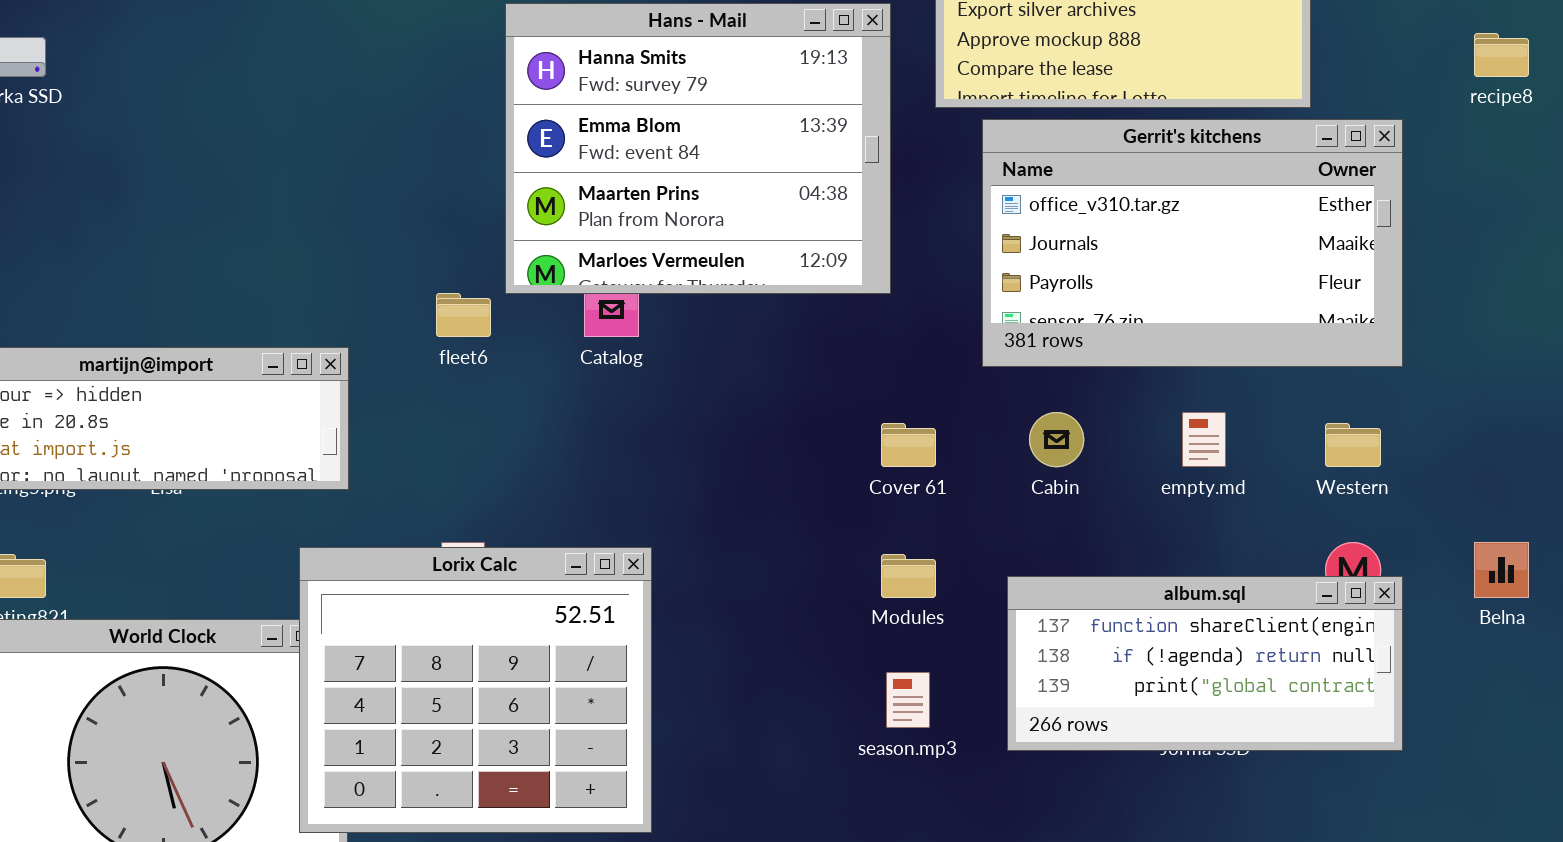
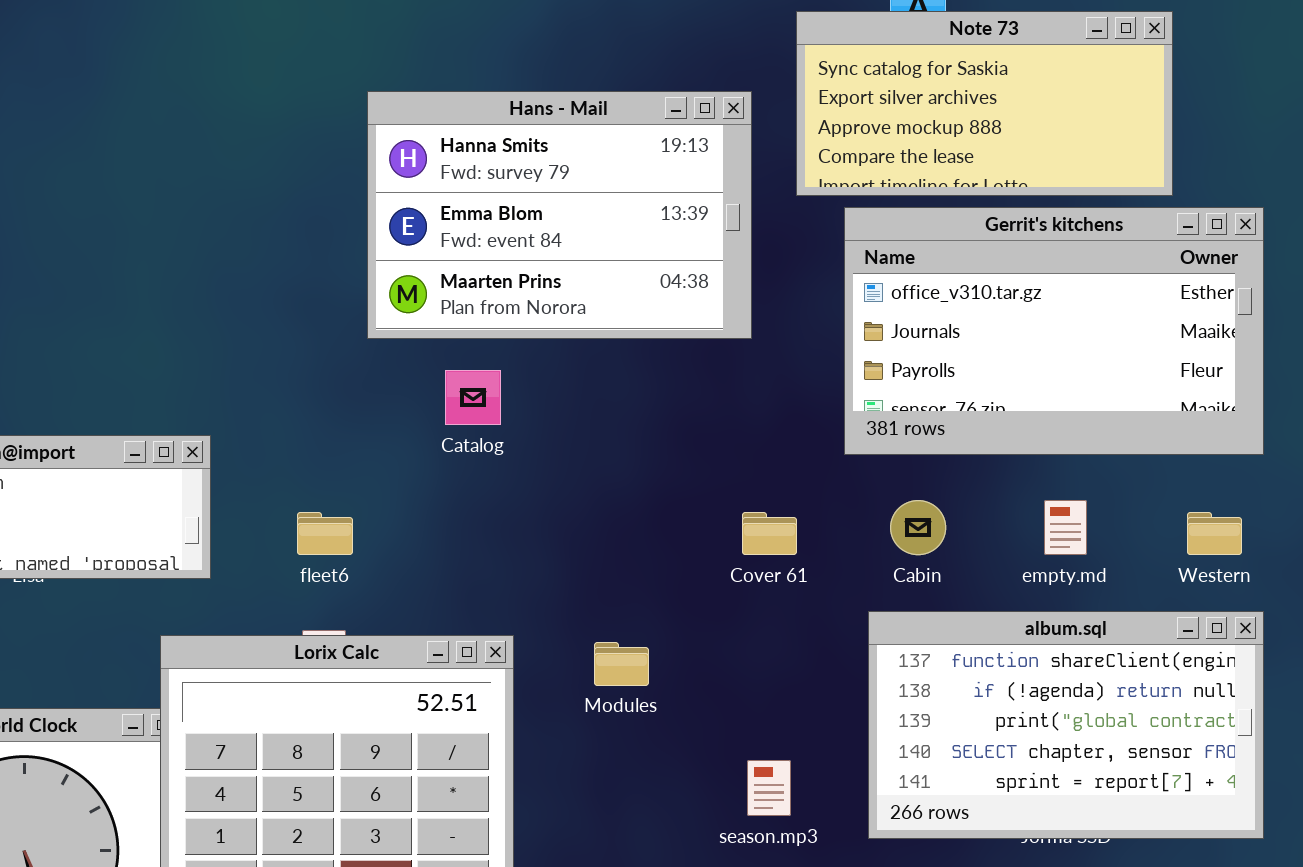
Hans - Mail: [505,3,891,294] -> [367,91,752,339], resized
fleet6: [436,293,491,337] -> [297,512,353,555], moved
Modules: [881,554,936,598] -> [594,642,649,686], moved
album.sql: [1007,576,1403,751] -> [868,611,1264,839], resized

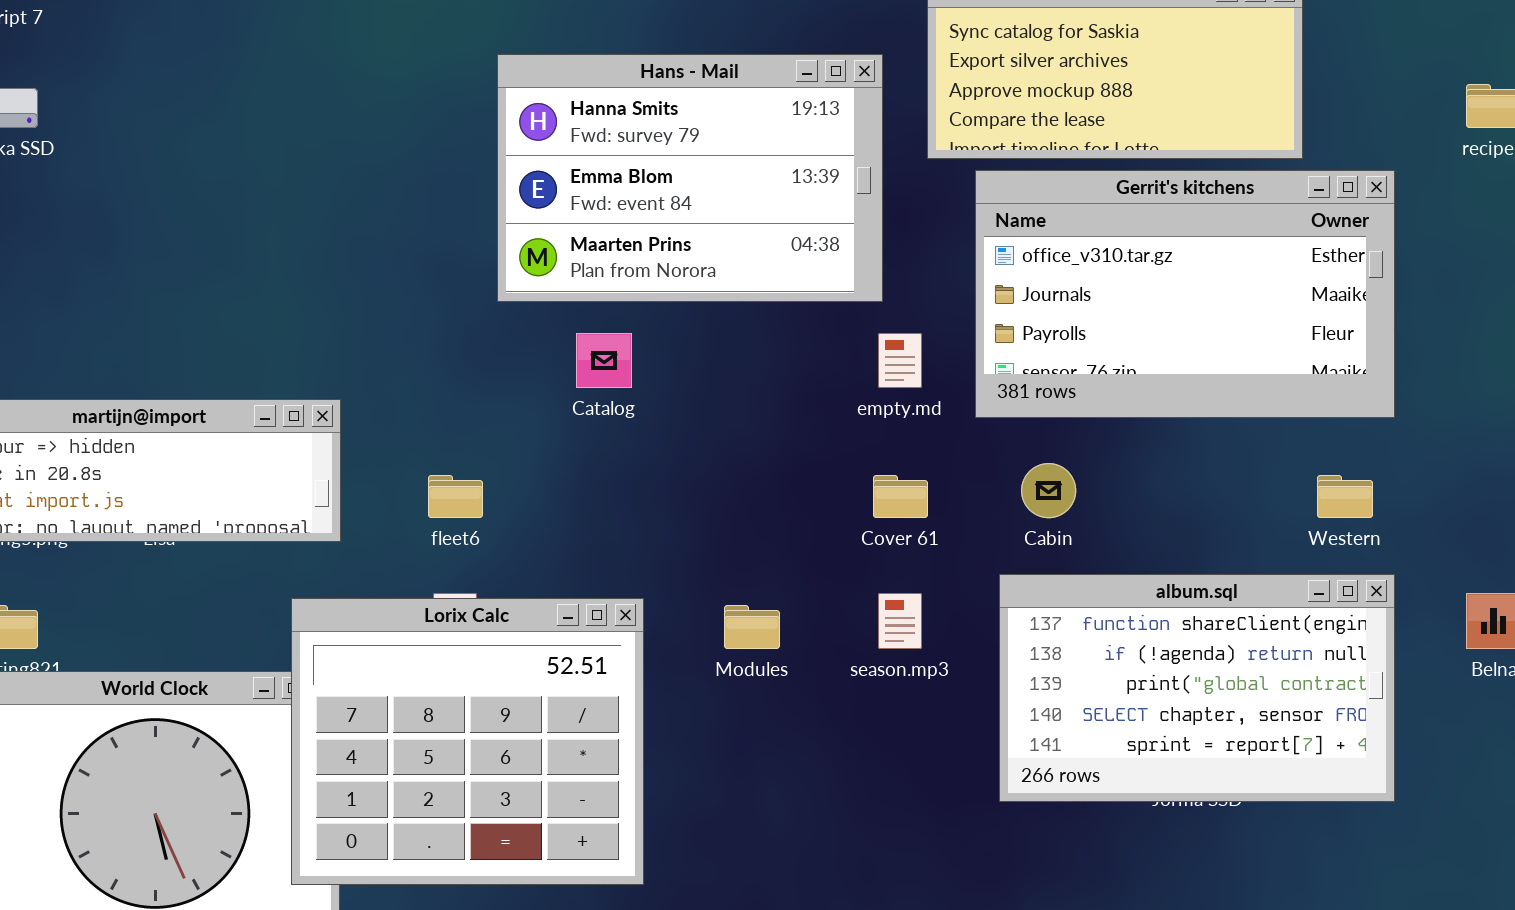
empty.md: [1044,500,1087,555] -> [878,333,922,388], moved
season.mp3: [747,760,791,816] -> [878,593,922,649], moved

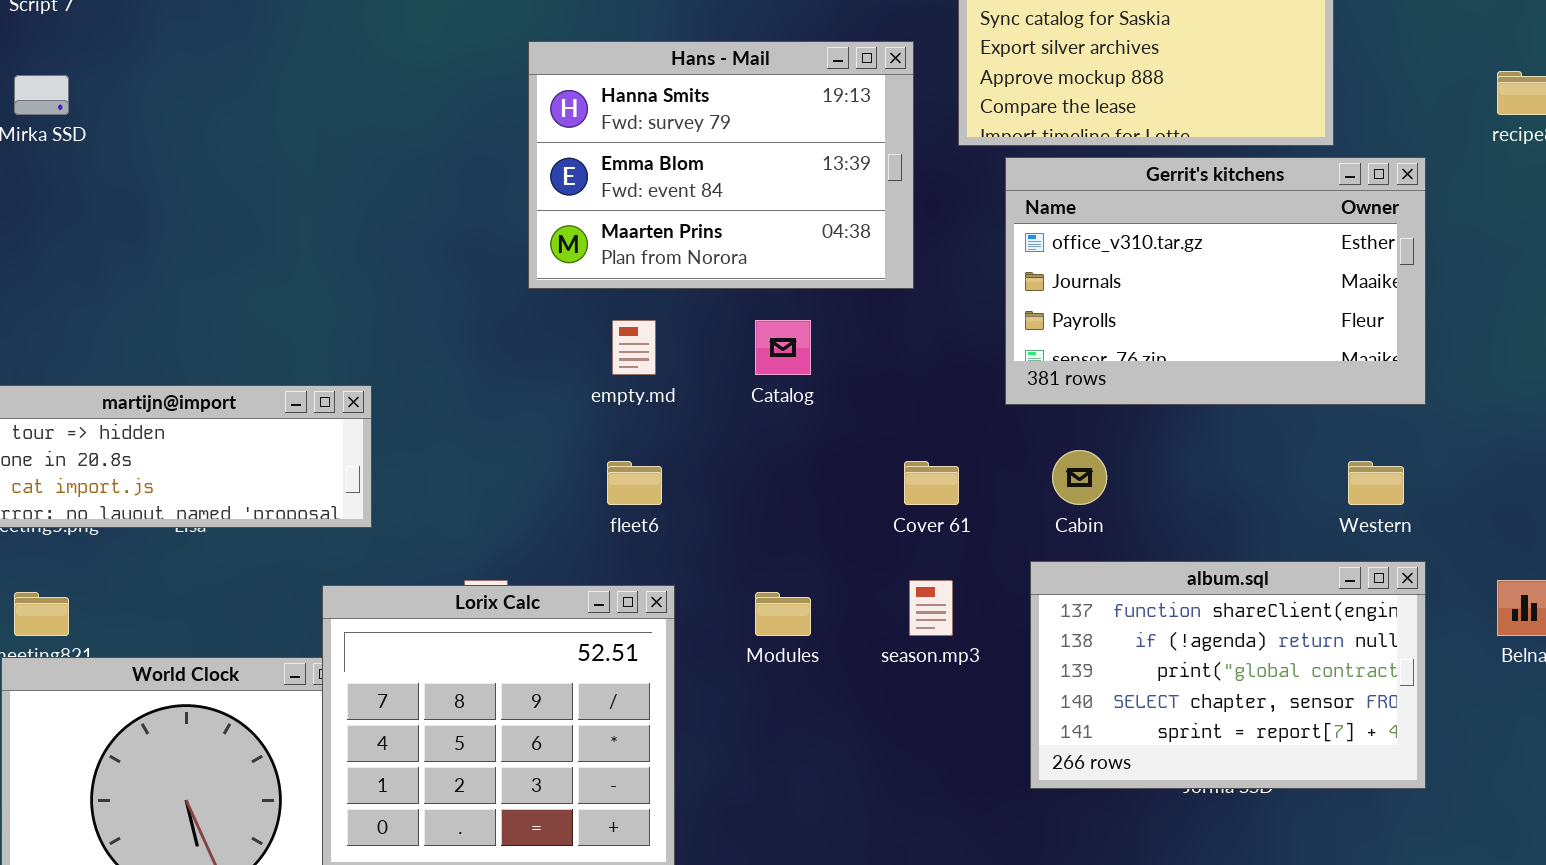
Catalog: [576,333,632,388] -> [755,320,811,375], moved
empty.md: [878,333,922,388] -> [612,320,656,375], moved
fleet6: [428,475,483,518] -> [607,461,662,505], moved

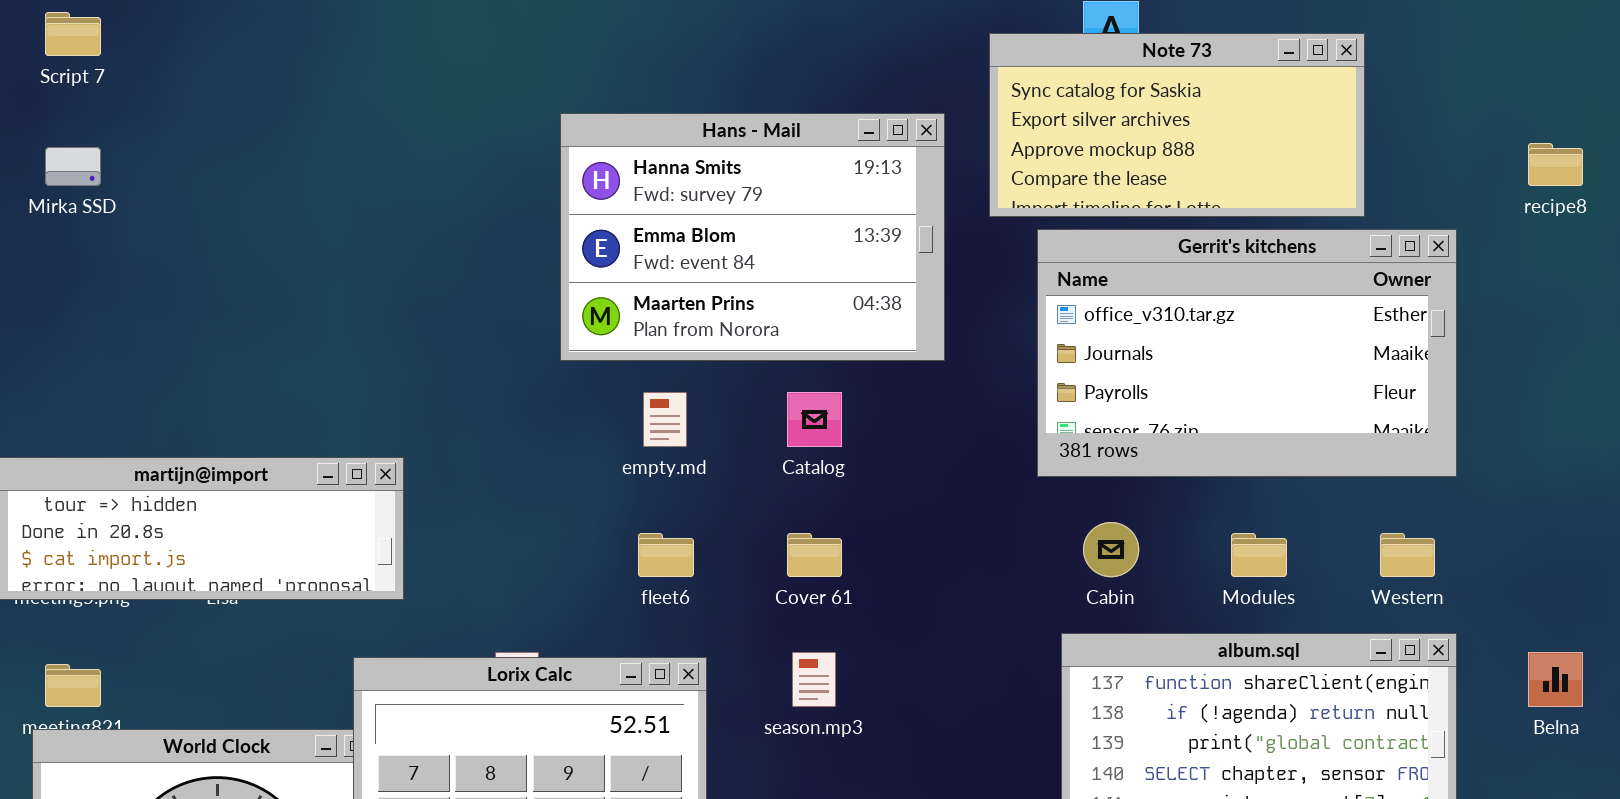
Cover 61: [904,461,959,505] -> [787,533,842,577], moved
season.mp3: [909,580,953,636] -> [792,652,836,707], moved
Modules: [755,592,811,636] -> [1231,533,1287,577], moved

